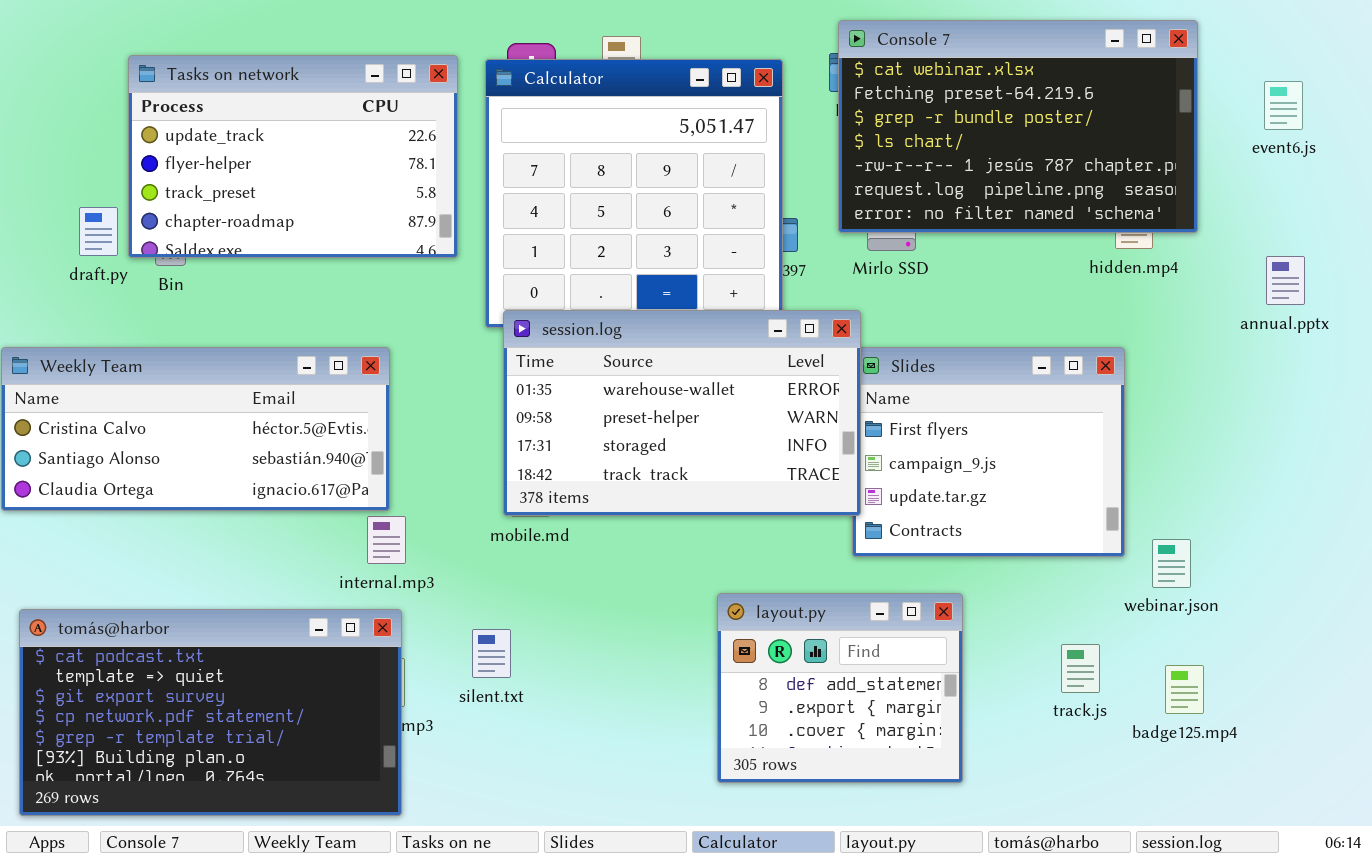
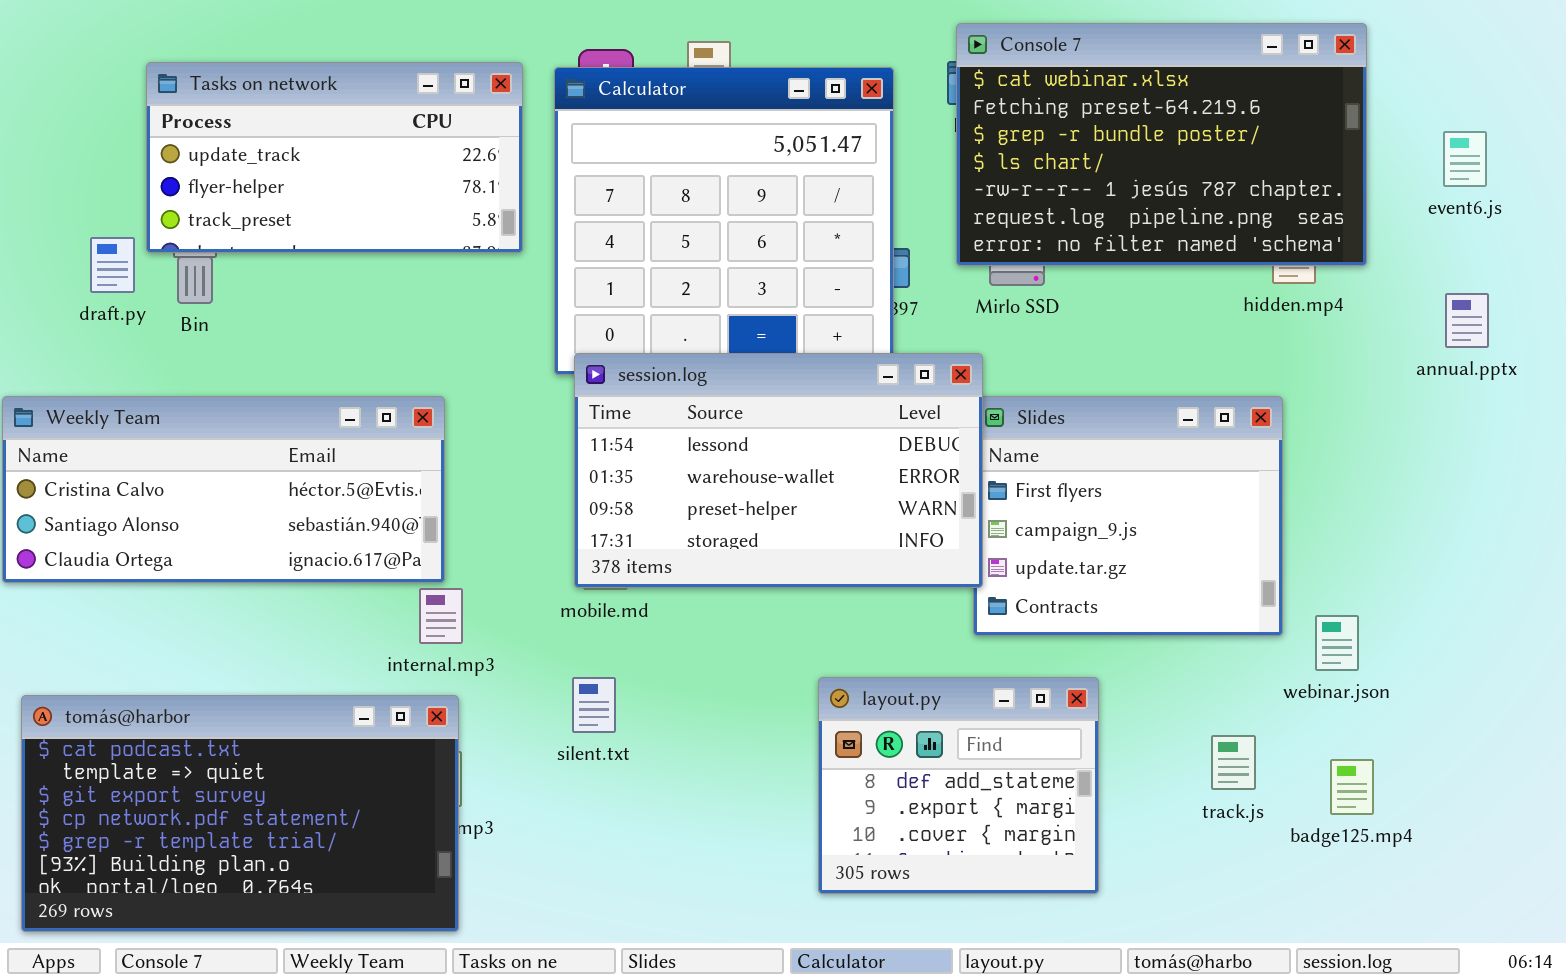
Tasks on network: [128,55,458,258] -> [146,62,523,253], resized
event6.js: [1264,81,1303,130] -> [1443,131,1487,187], moved
session.log: [503,310,861,516] -> [574,353,983,588], scrolled up 1 row
silent.txt: [472,629,511,678] -> [572,677,616,733], moved

